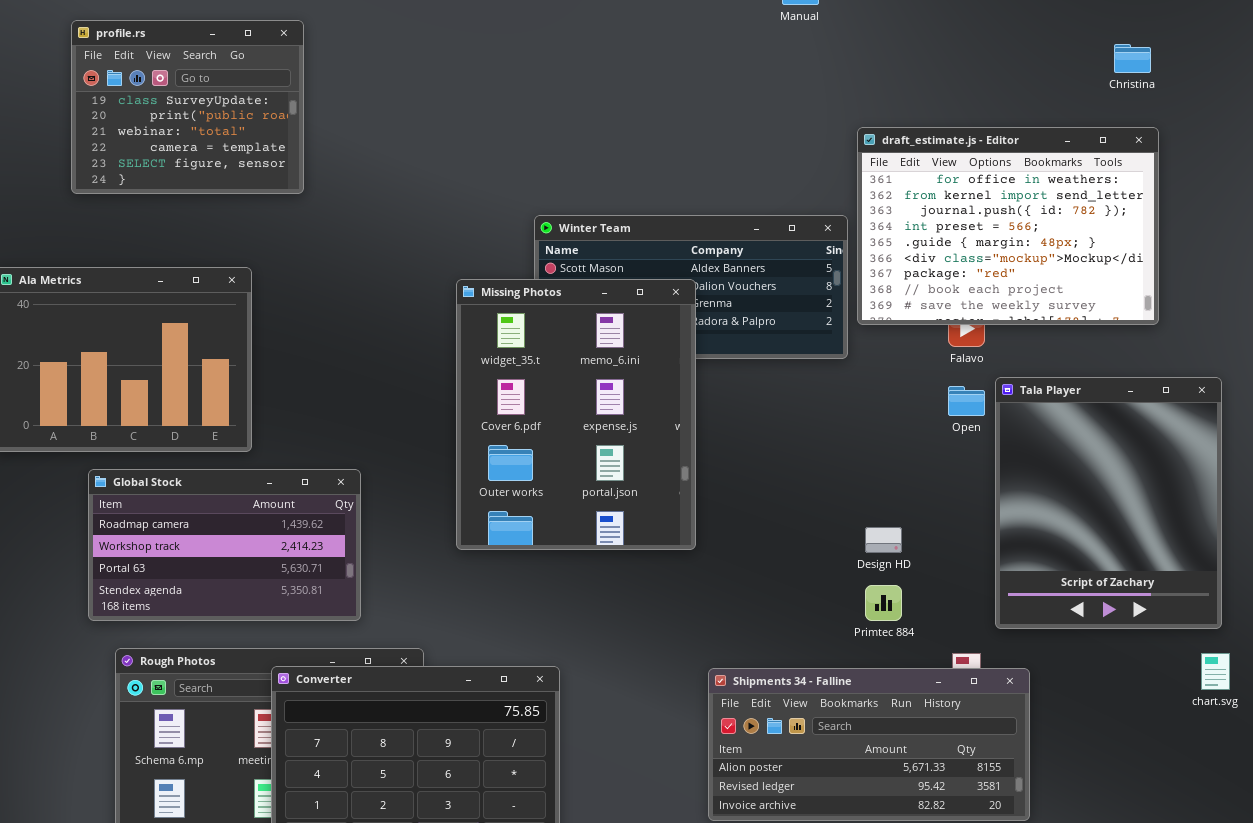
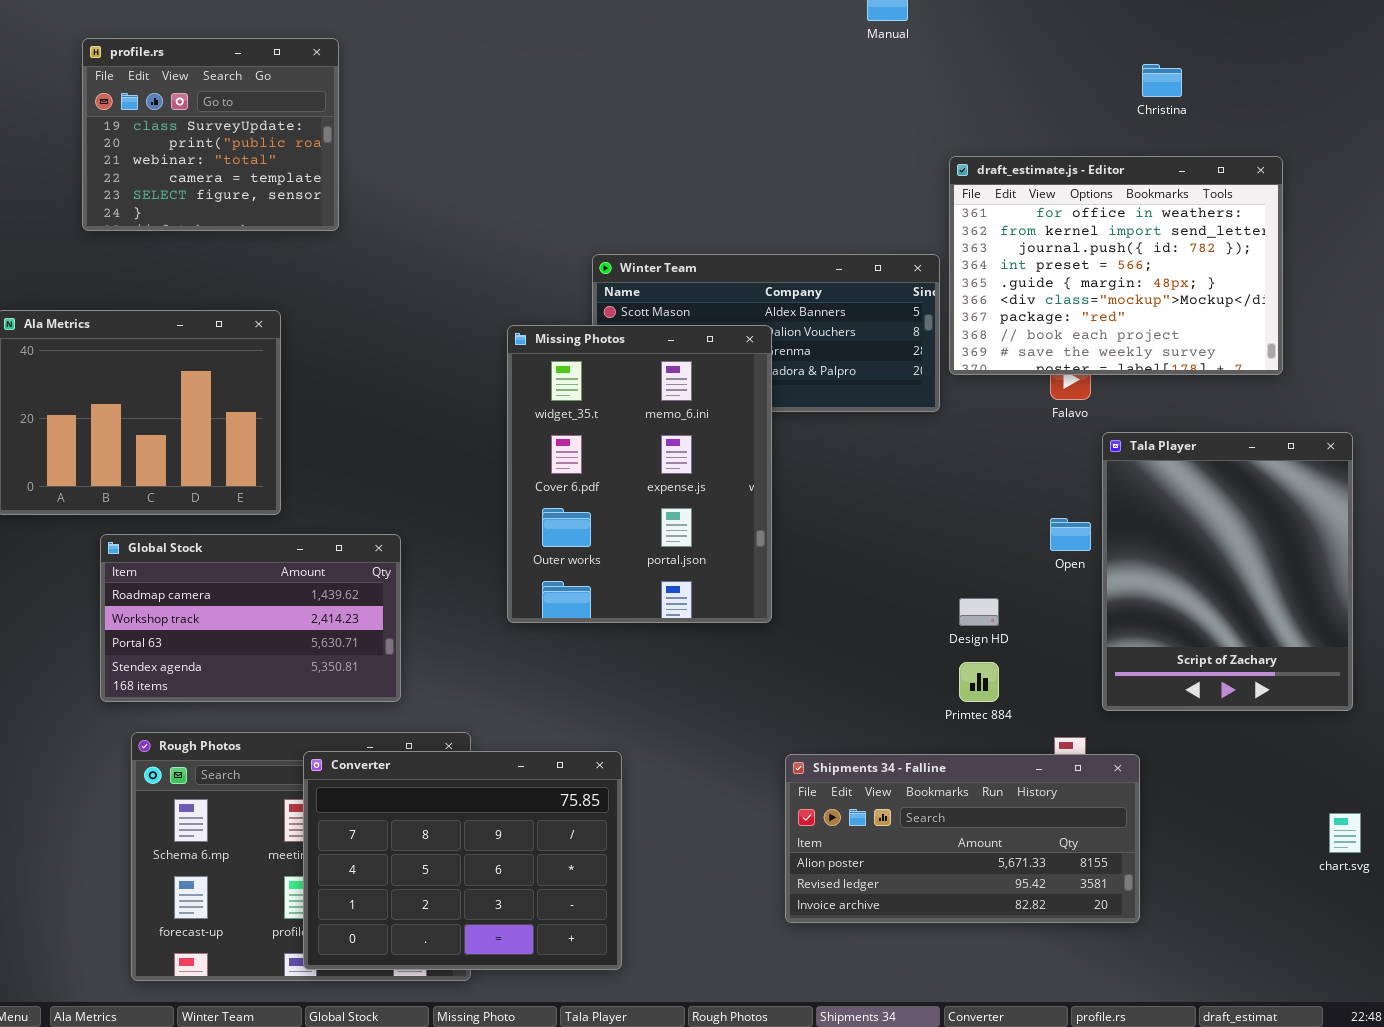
Christina: [1114,44,1151,73] -> [1142,64,1182,97], moved
Open: [948,386,985,416] -> [1050,518,1091,551], moved
chart.svg: [1201,653,1230,690] -> [1329,813,1361,853], moved

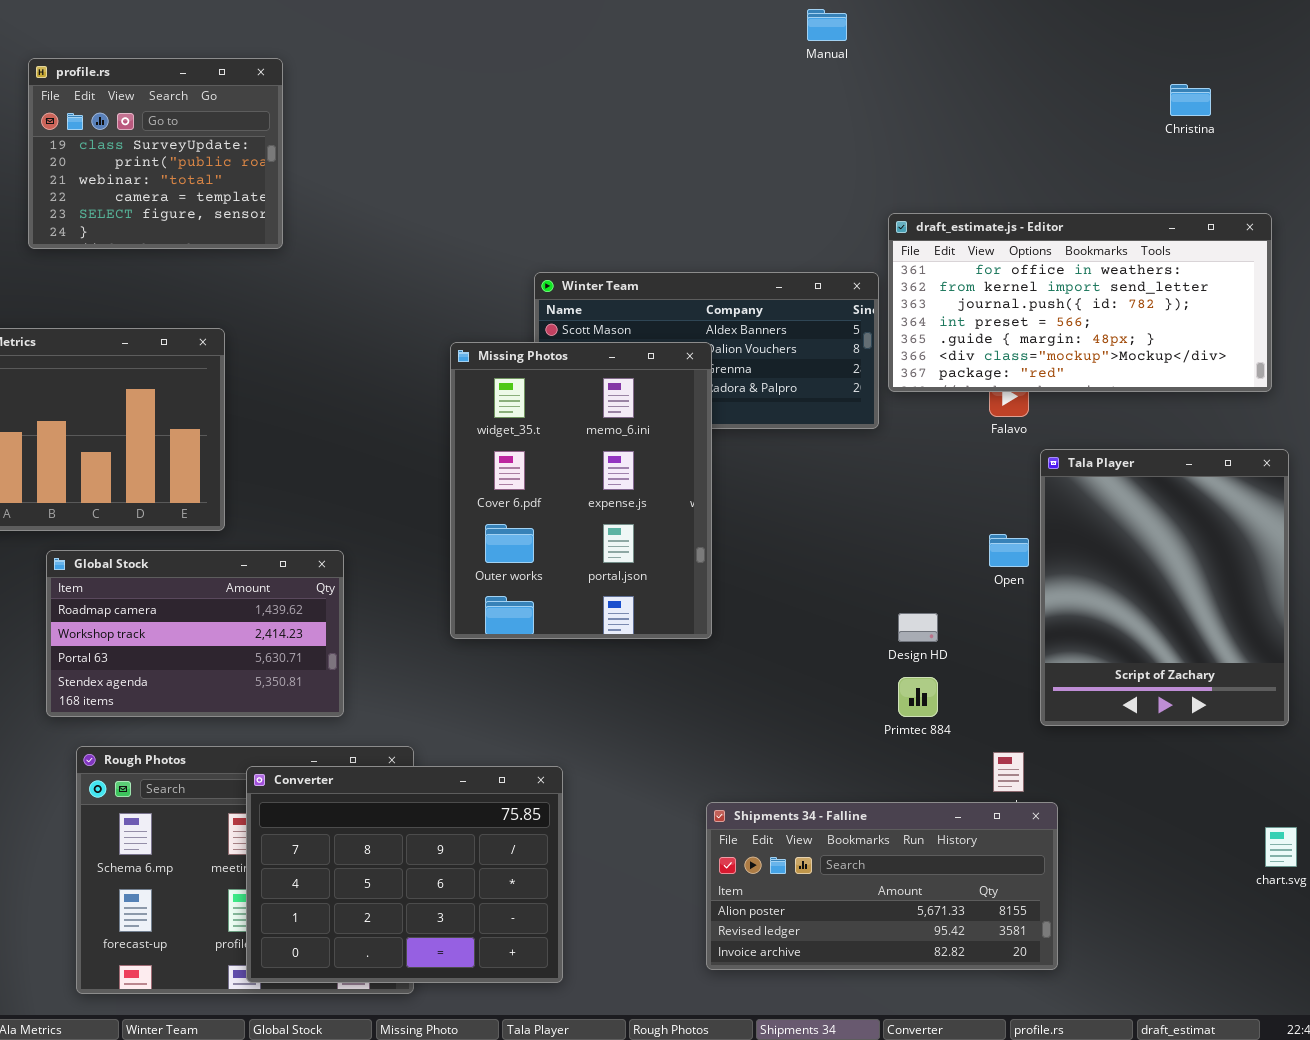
Christina: [1142,64,1182,97] -> [1170,84,1211,116], moved
draft_estimate.js - Editor: [949,156,1283,375] -> [888,213,1272,392], resized
Shipments 34 - Falline: [785,754,1140,923] -> [706,802,1058,970], moved

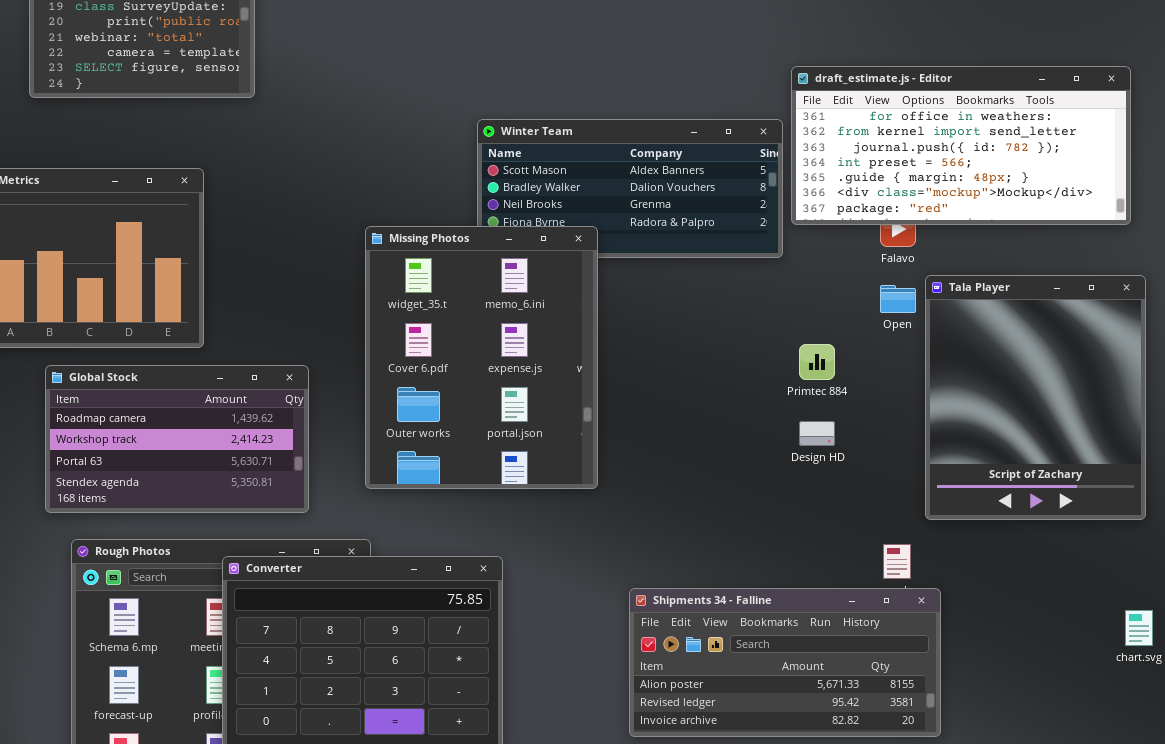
Missing Photos: [450,342,712,639] -> [365,226,598,489], moved
Open: [989,534,1029,567] -> [880,285,916,313], moved
Primtec 884: [898,677,938,717] -> [799,344,835,380], moved

